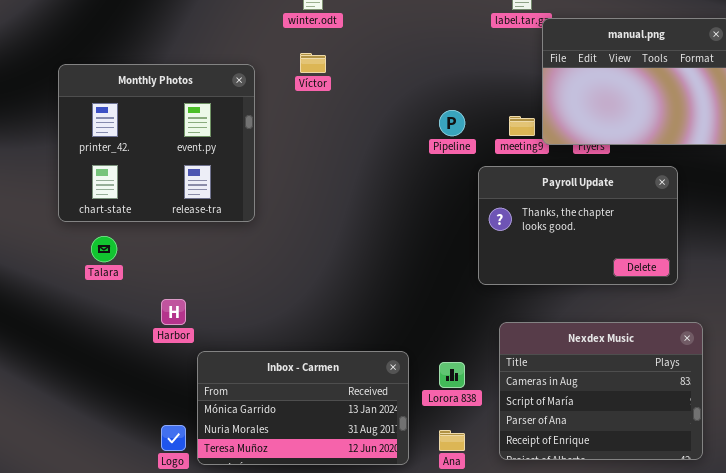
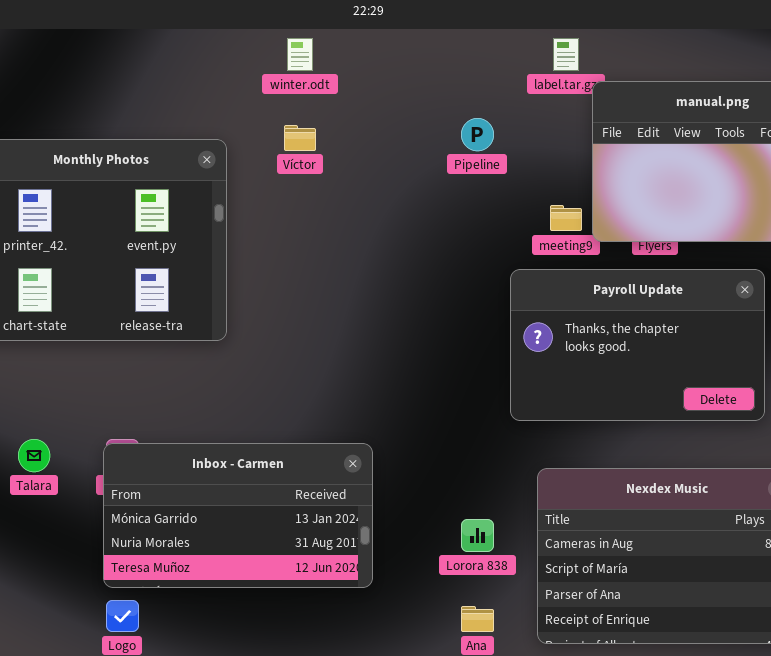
Pipeline: [439,110,465,136] -> [461,118,494,151], moved
Talara: [91,236,117,262] -> [18,439,50,472], moved
Inbox - Carmen: [197,351,409,465] -> [103,443,373,588], moved

